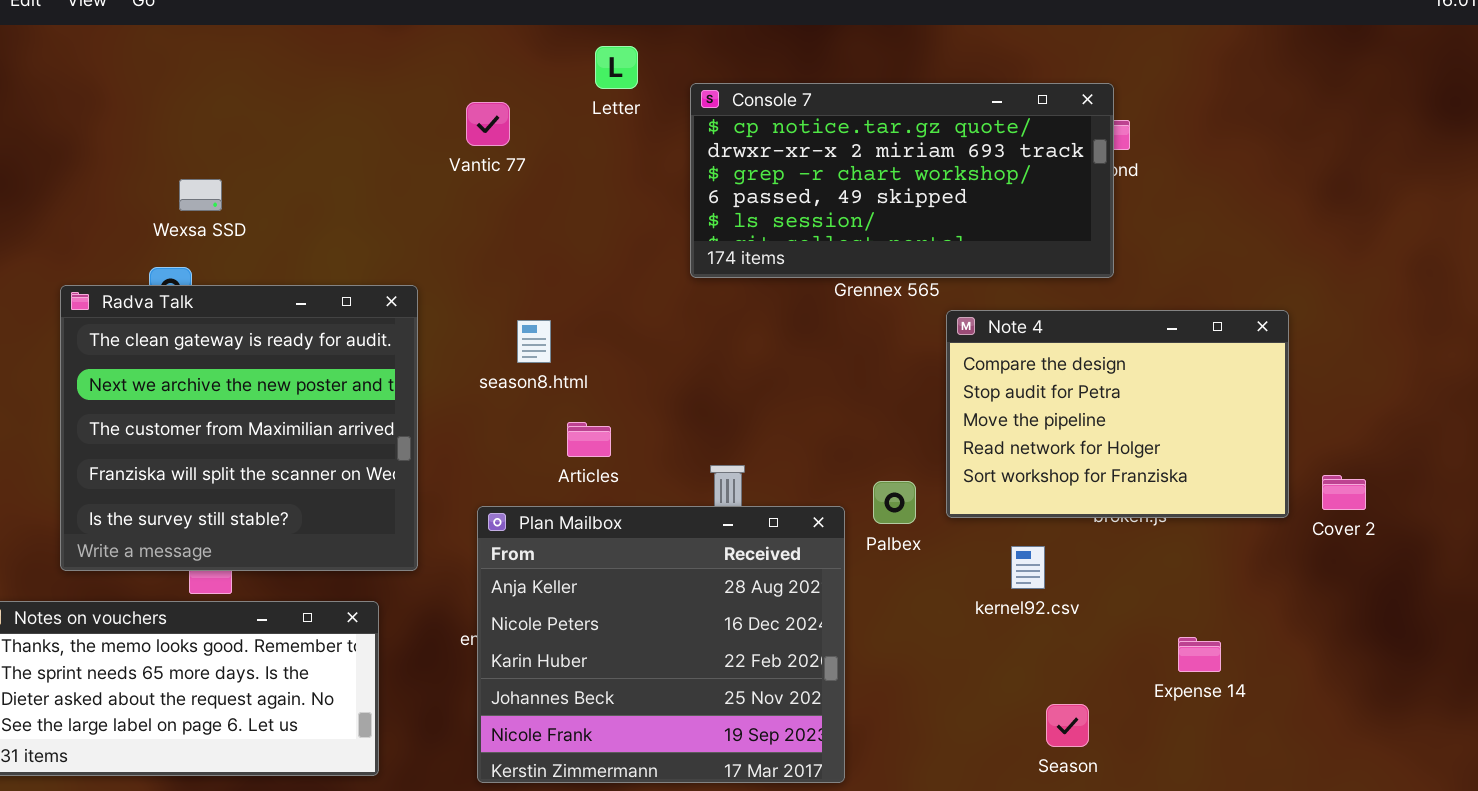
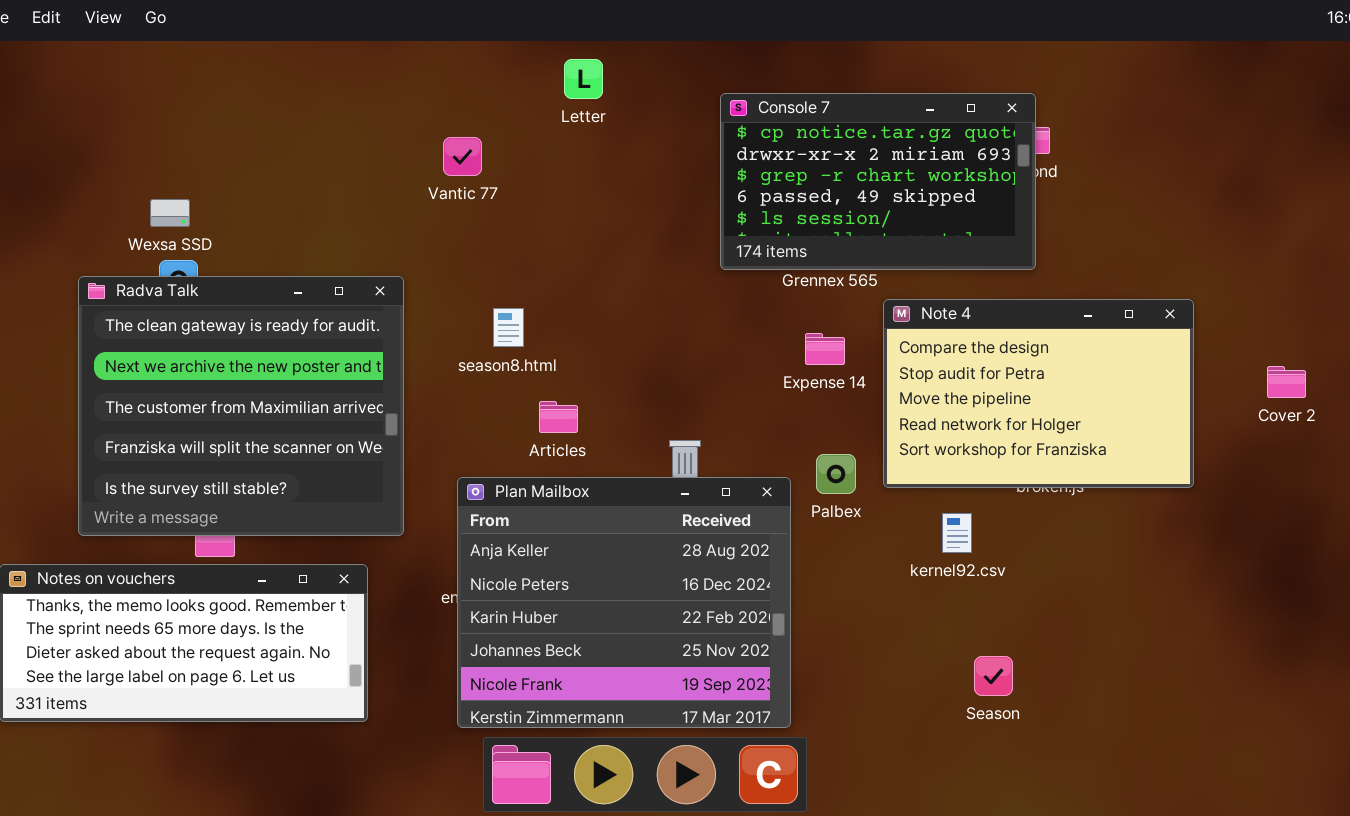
Console 7: [690,83,1114,278] -> [720,93,1036,270], resized
Vantic 77: [466,102,510,146] -> [443,137,482,176], moved
Wexsa SSD: [179,179,222,211] -> [150,199,190,227], moved
Cover 2: [1322,475,1366,510] -> [1267,366,1306,398], moved
Expense 14: [1178,637,1221,672] -> [805,333,845,365], moved

